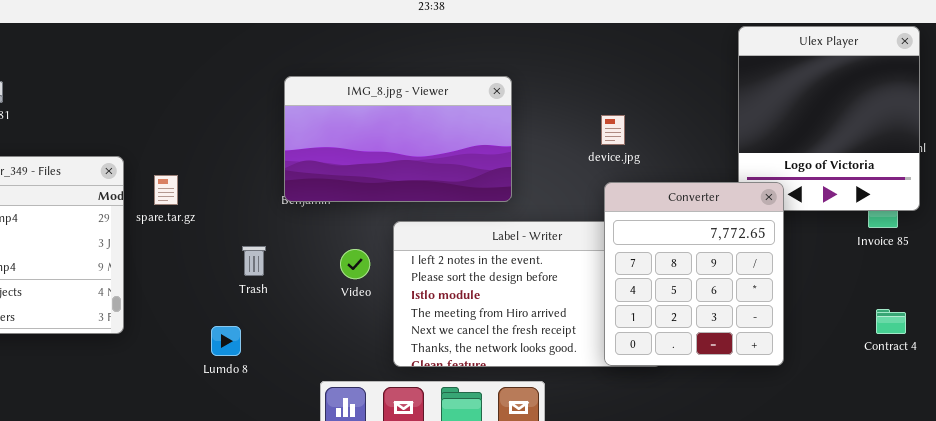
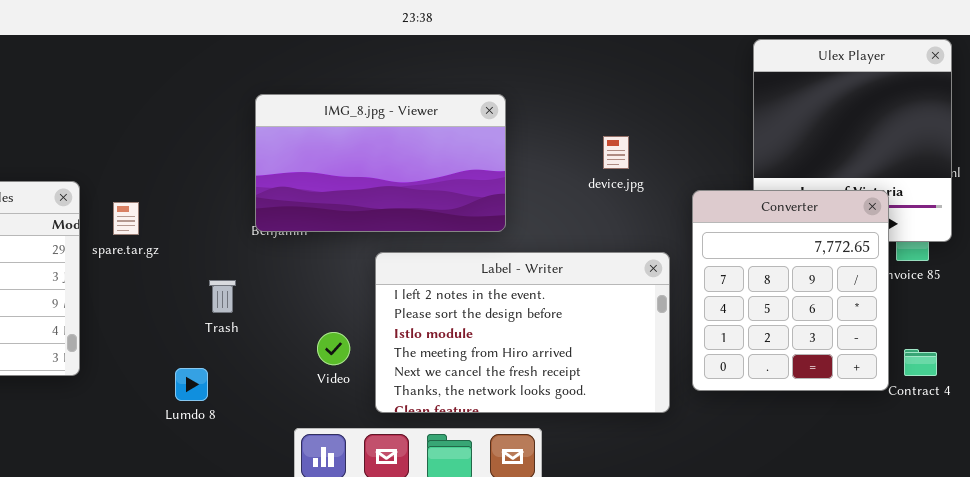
Converter: [604,182,784,366] -> [692,190,889,391], moved
Video: [340,249,370,279] -> [317,332,350,365], moved

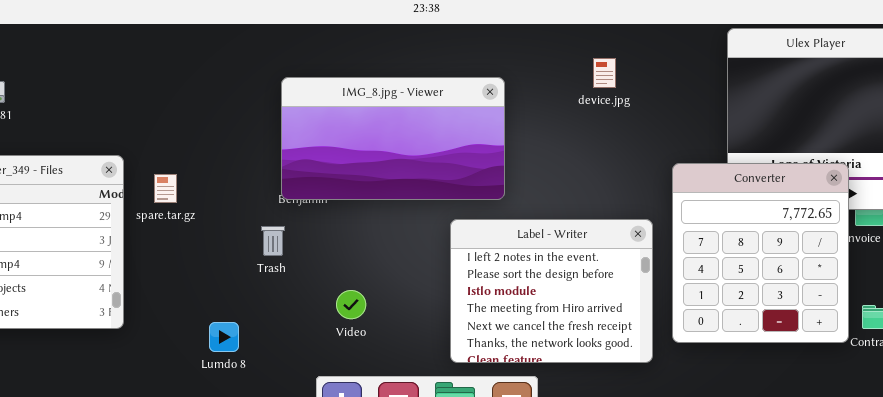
device.jpg: [603,136,629,169] -> [593,58,616,88], moved
Label - Writer: [375,252,670,413] -> [450,219,653,363], resized
Trash: [209,280,236,313] -> [261,226,285,256], moved

